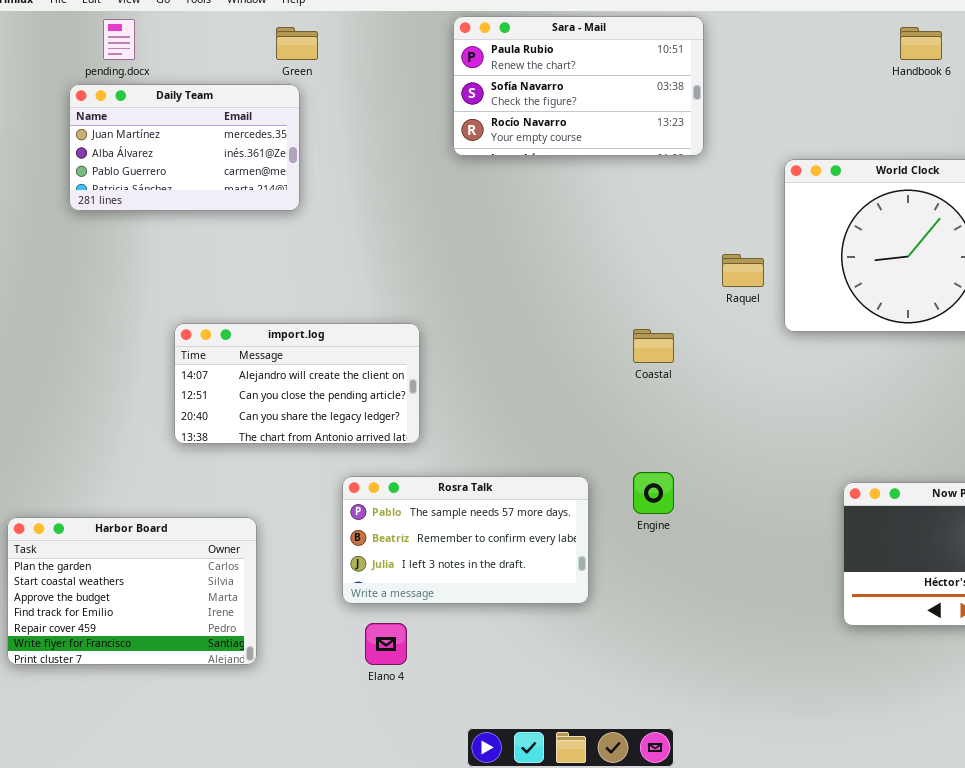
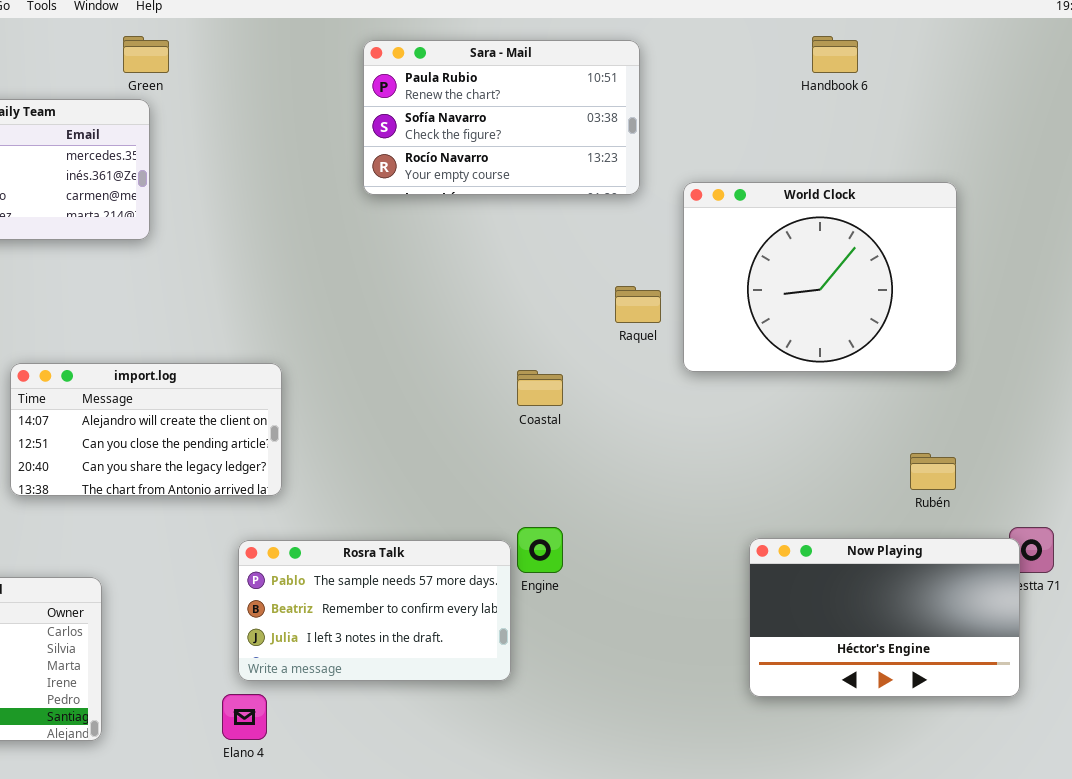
Sara - Mail: [453,16,704,156] -> [363,40,640,195], moved
Rosra Talk: [342,476,589,604] -> [238,540,511,681], moved

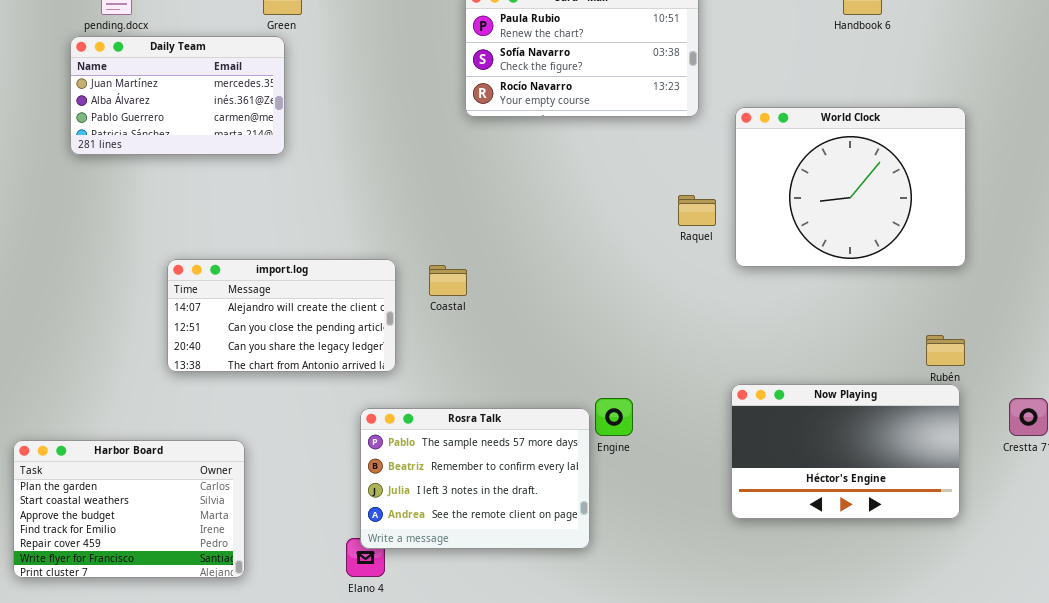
Coastal: [517,370,563,406] -> [429,265,467,296], moved
Now Playing: [749,538,1020,697] -> [731,384,960,519], moved
Rosra Talk: [238,540,511,681] -> [360,408,590,549], resized

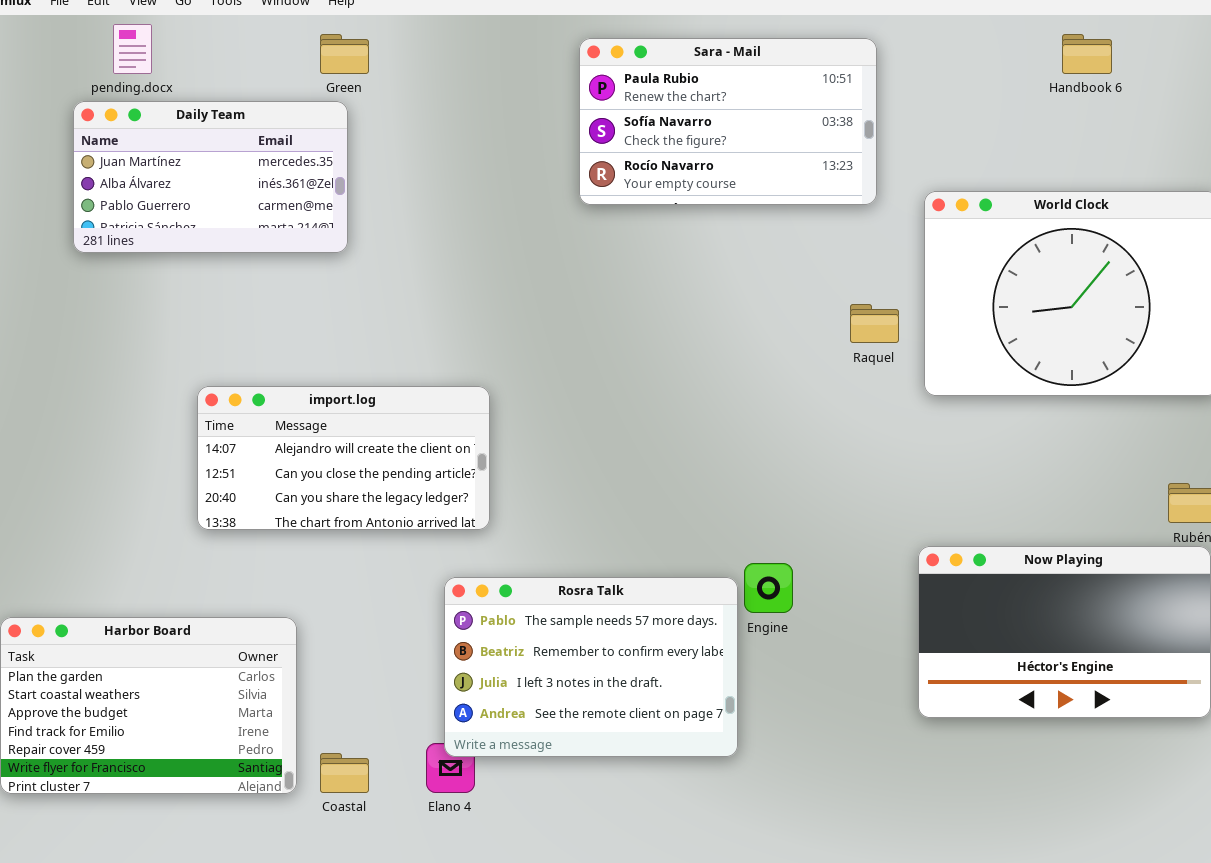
Coastal: [429,265,467,296] -> [320,753,369,793], moved

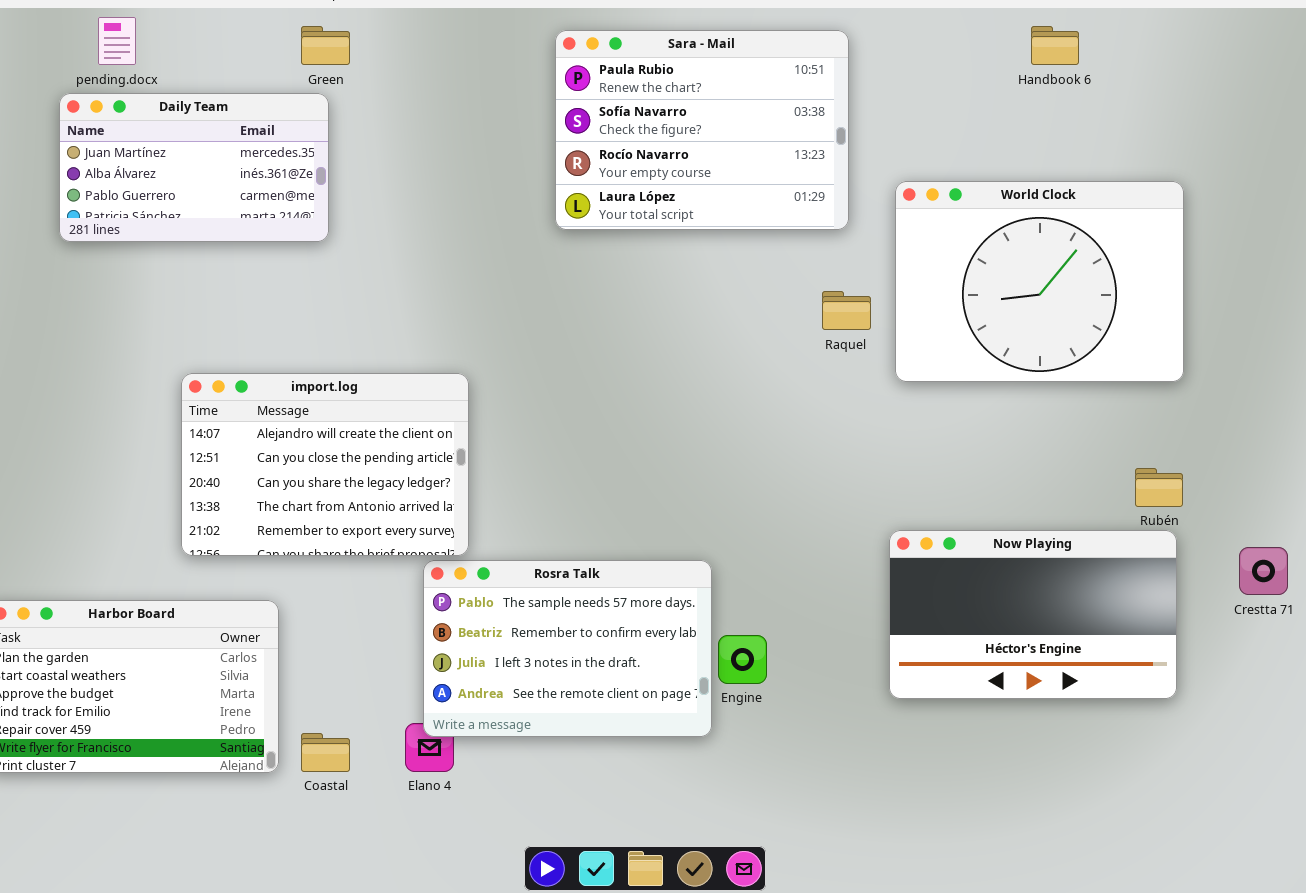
Sara - Mail: [579,38,877,205] -> [555,30,849,230], resized
import.log: [197,386,490,530] -> [181,373,469,556], resized
Engine: [744,563,793,613] -> [718,635,767,684], moved

